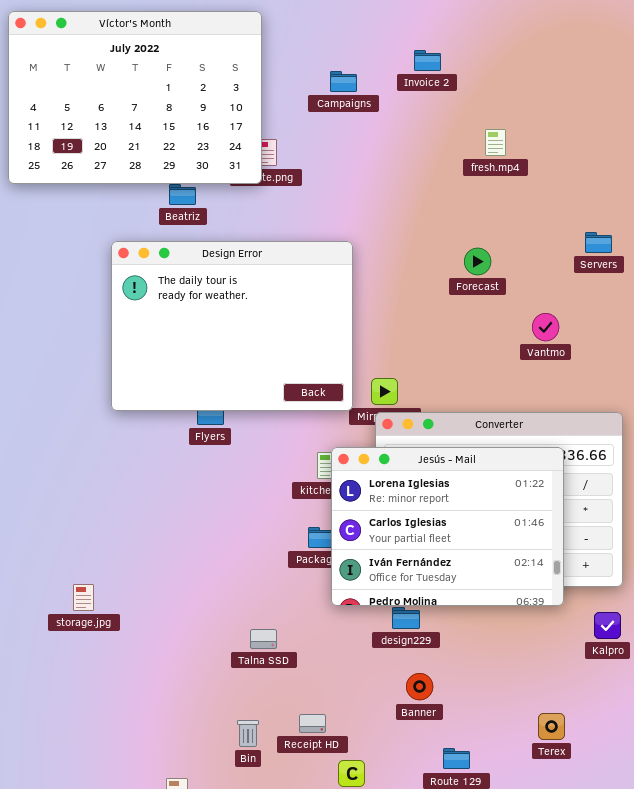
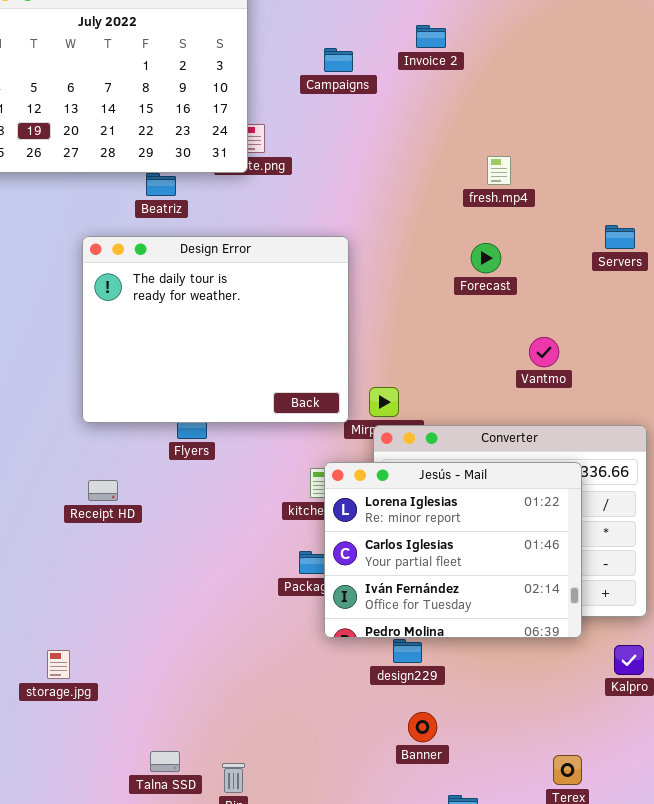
fresh.mp4: [485,129,506,156] -> [487,156,511,185], moved
Vantmo: [532,313,559,341] -> [529,337,559,367], moved
storage.jpg: [73,584,94,611] -> [47,650,70,679], moved
Talna SSD: [250,629,277,649] -> [150,751,180,772], moved
Receipt HD: [299,714,326,733] -> [88,480,118,501], moved

